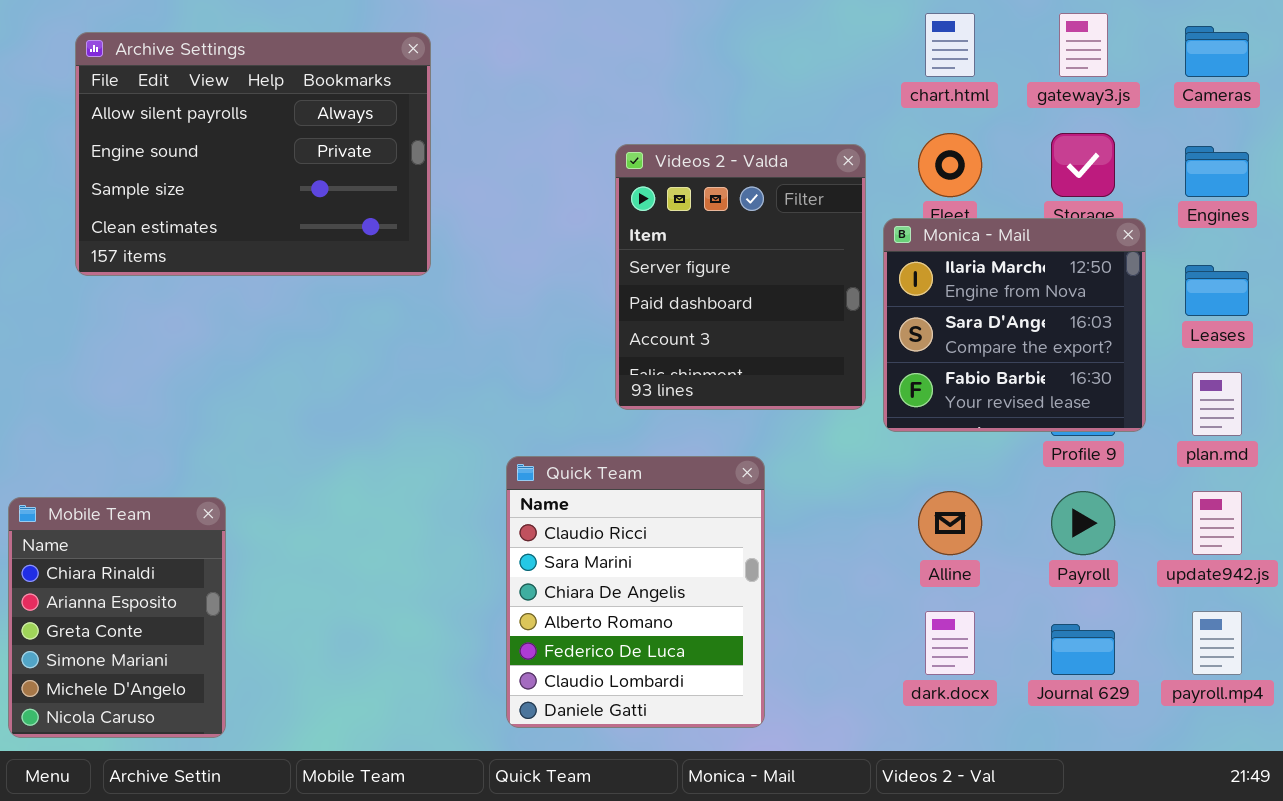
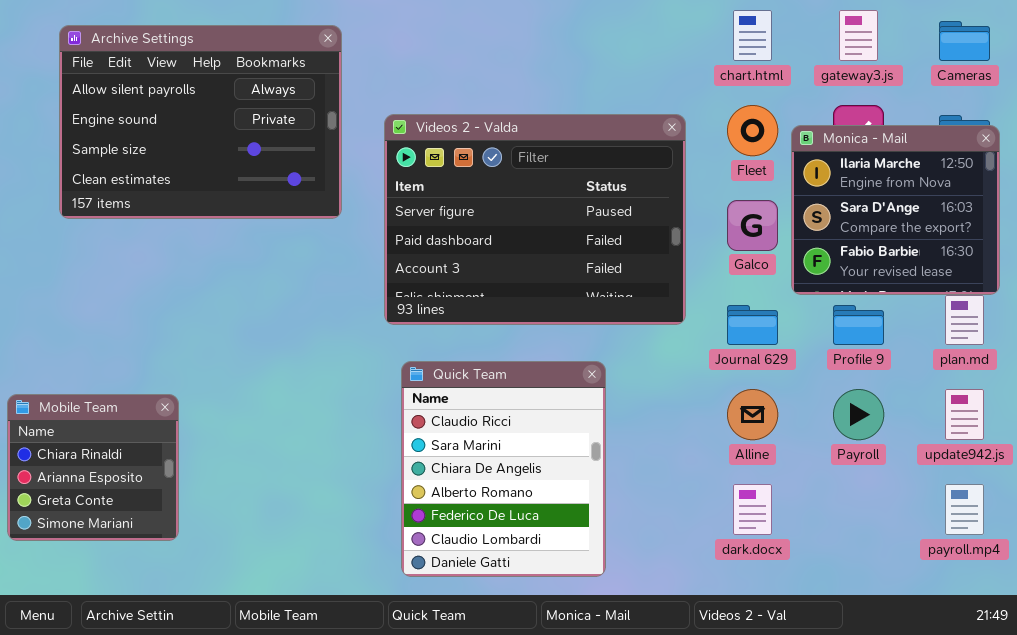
Videos 2 - Valda: [615,144,866,410] -> [384,114,686,325], resized
Monica - Mail: [883,218,1146,432] -> [791,125,1000,295], moved
Mobile Team: [8,497,226,738] -> [7,394,179,541], resized
Journal 629: [1051,624,1115,675] -> [727,305,778,345], moved

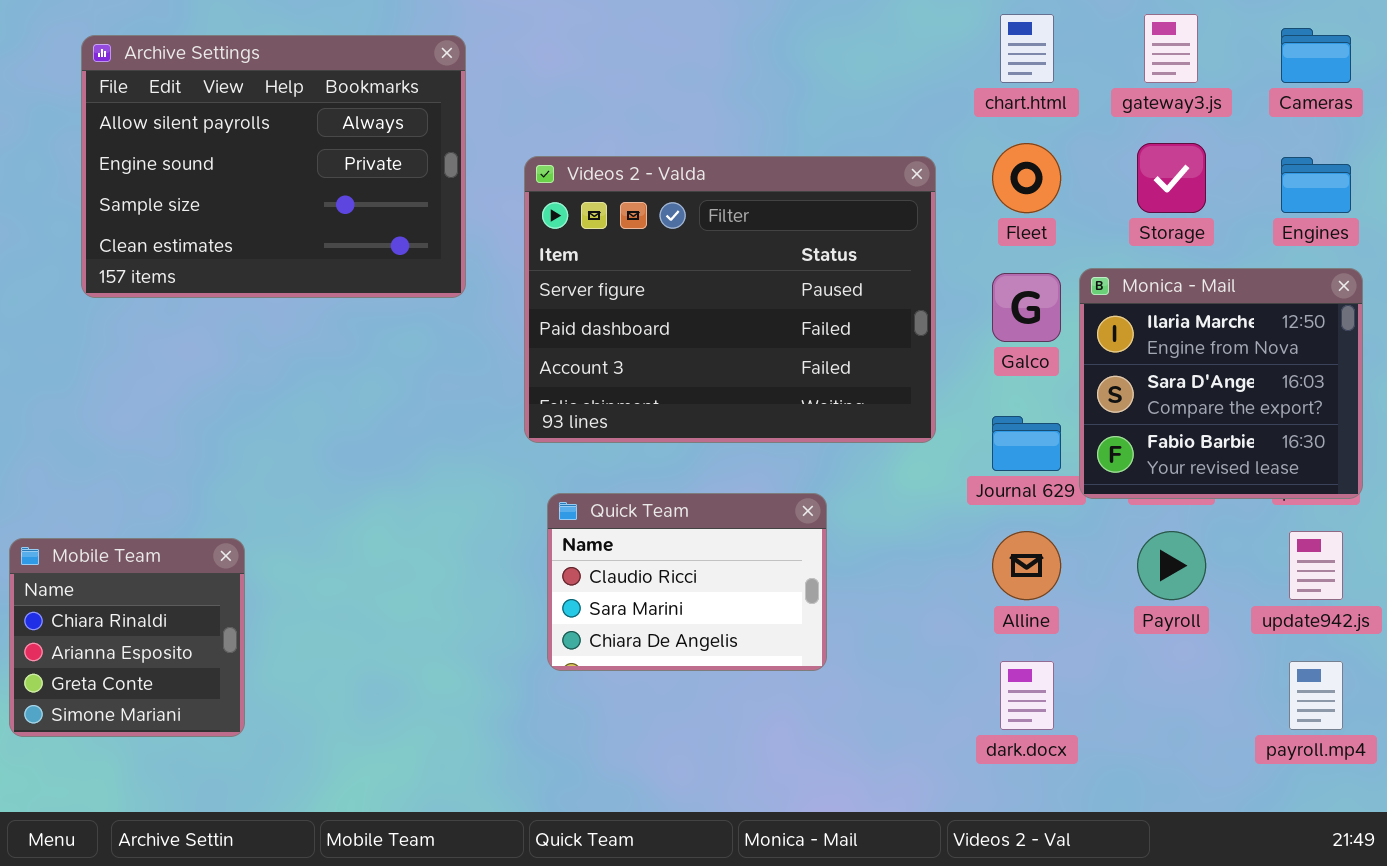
Monica - Mail: [791,125,1000,295] -> [1079,268,1363,499], moved
Quick Team: [401,361,606,577] -> [547,493,827,671], resized

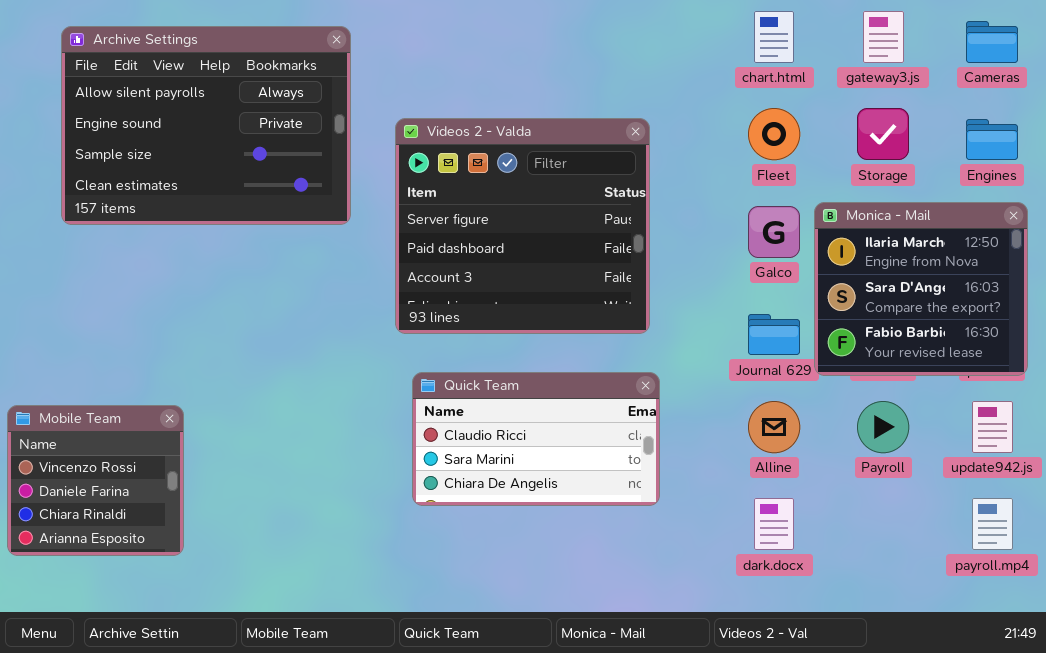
Videos 2 - Valda: [524,156,936,443] -> [395,118,650,334], resized
Quick Team: [547,493,827,671] -> [412,372,660,506], resized
Mobile Team: [9,538,245,737] -> [7,405,184,556], scrolled up 2 rows

